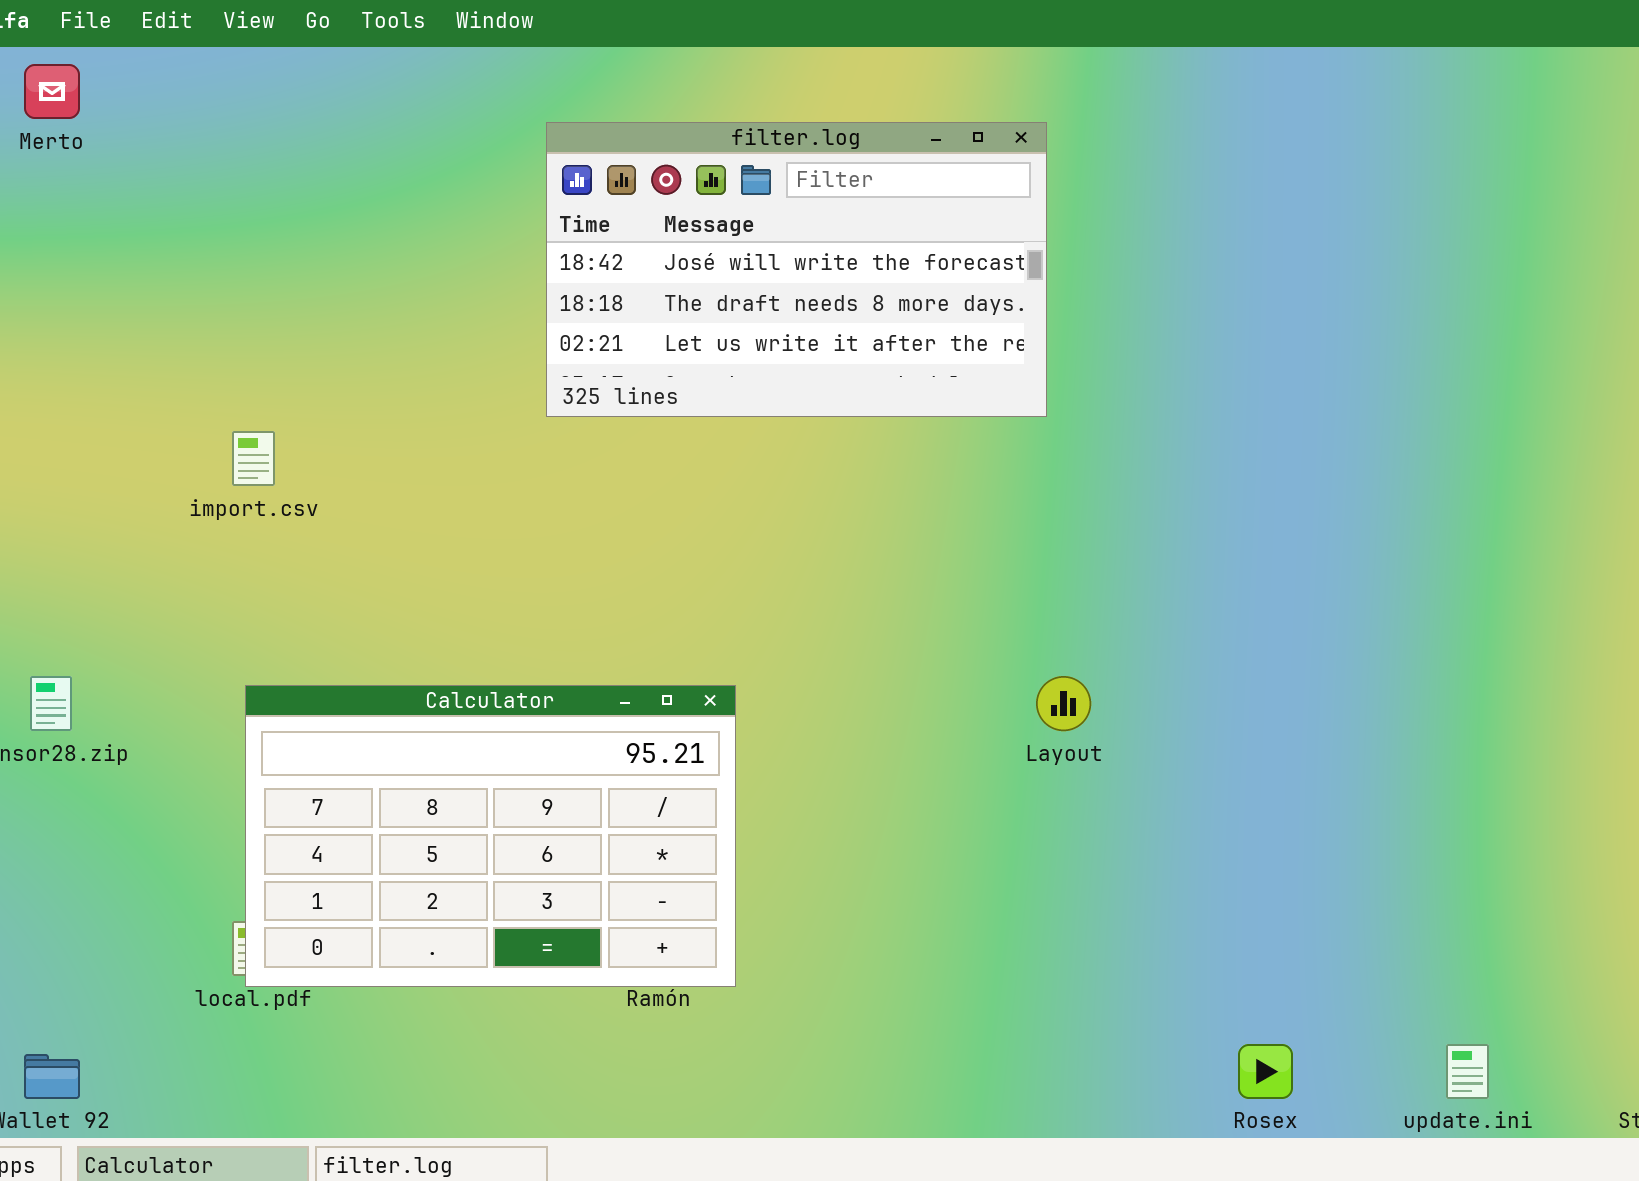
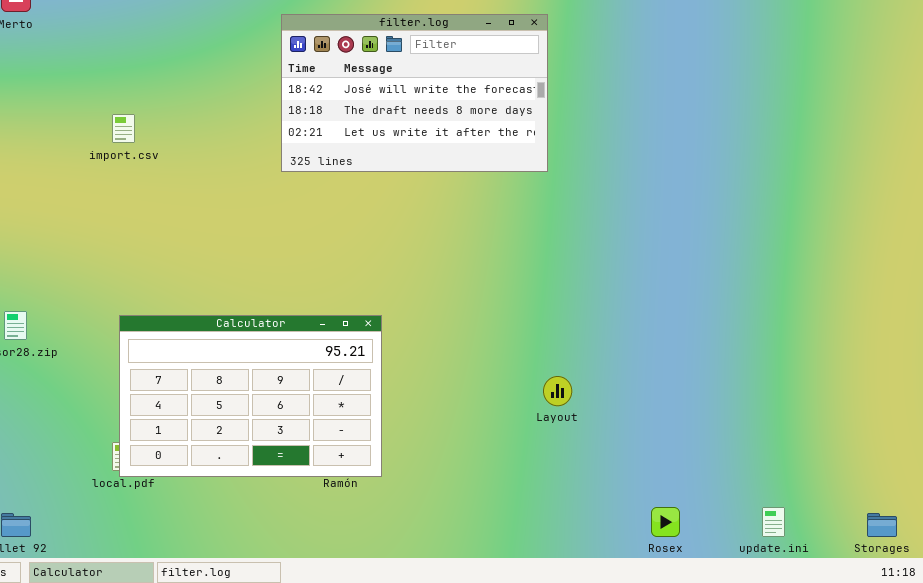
import.csv: [232,431,275,486] -> [112,114,135,143], moved
Layout: [1036,676,1091,731] -> [543,376,572,406], moved

